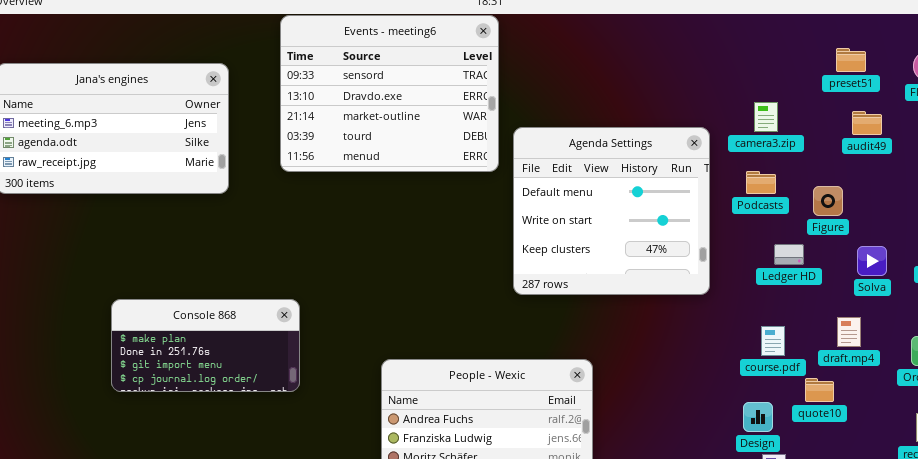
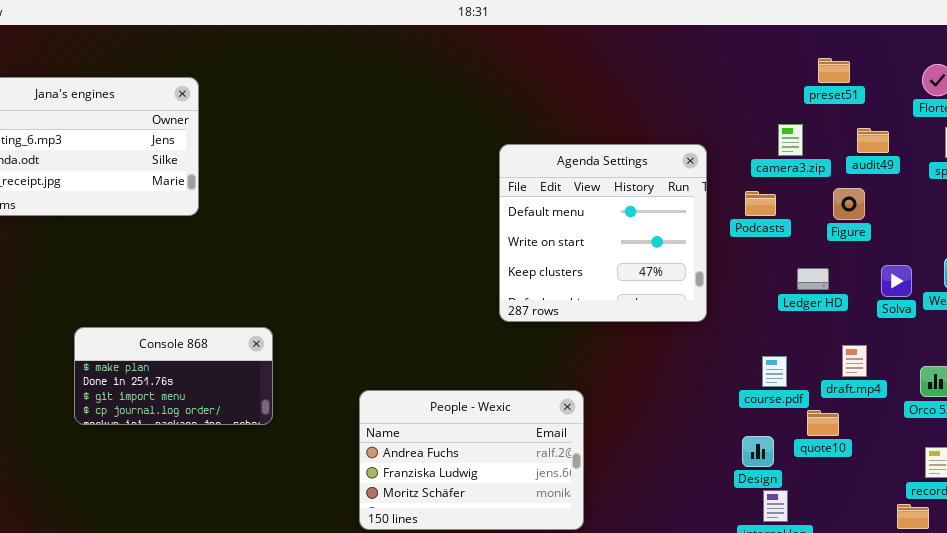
Events - meeting6: [280,15,499,172] -> none, closed
preset51: [836,48,866,72] -> [818,58,850,83], moved
camera3.zip: [754,102,778,132] -> [778,124,803,156], moved
Figure: [813,186,843,216] -> [833,188,865,220], moved
Ledger HD: [774,244,804,265] -> [797,268,829,290], moved
Solva: [857,246,887,276] -> [881,265,912,297], moved

